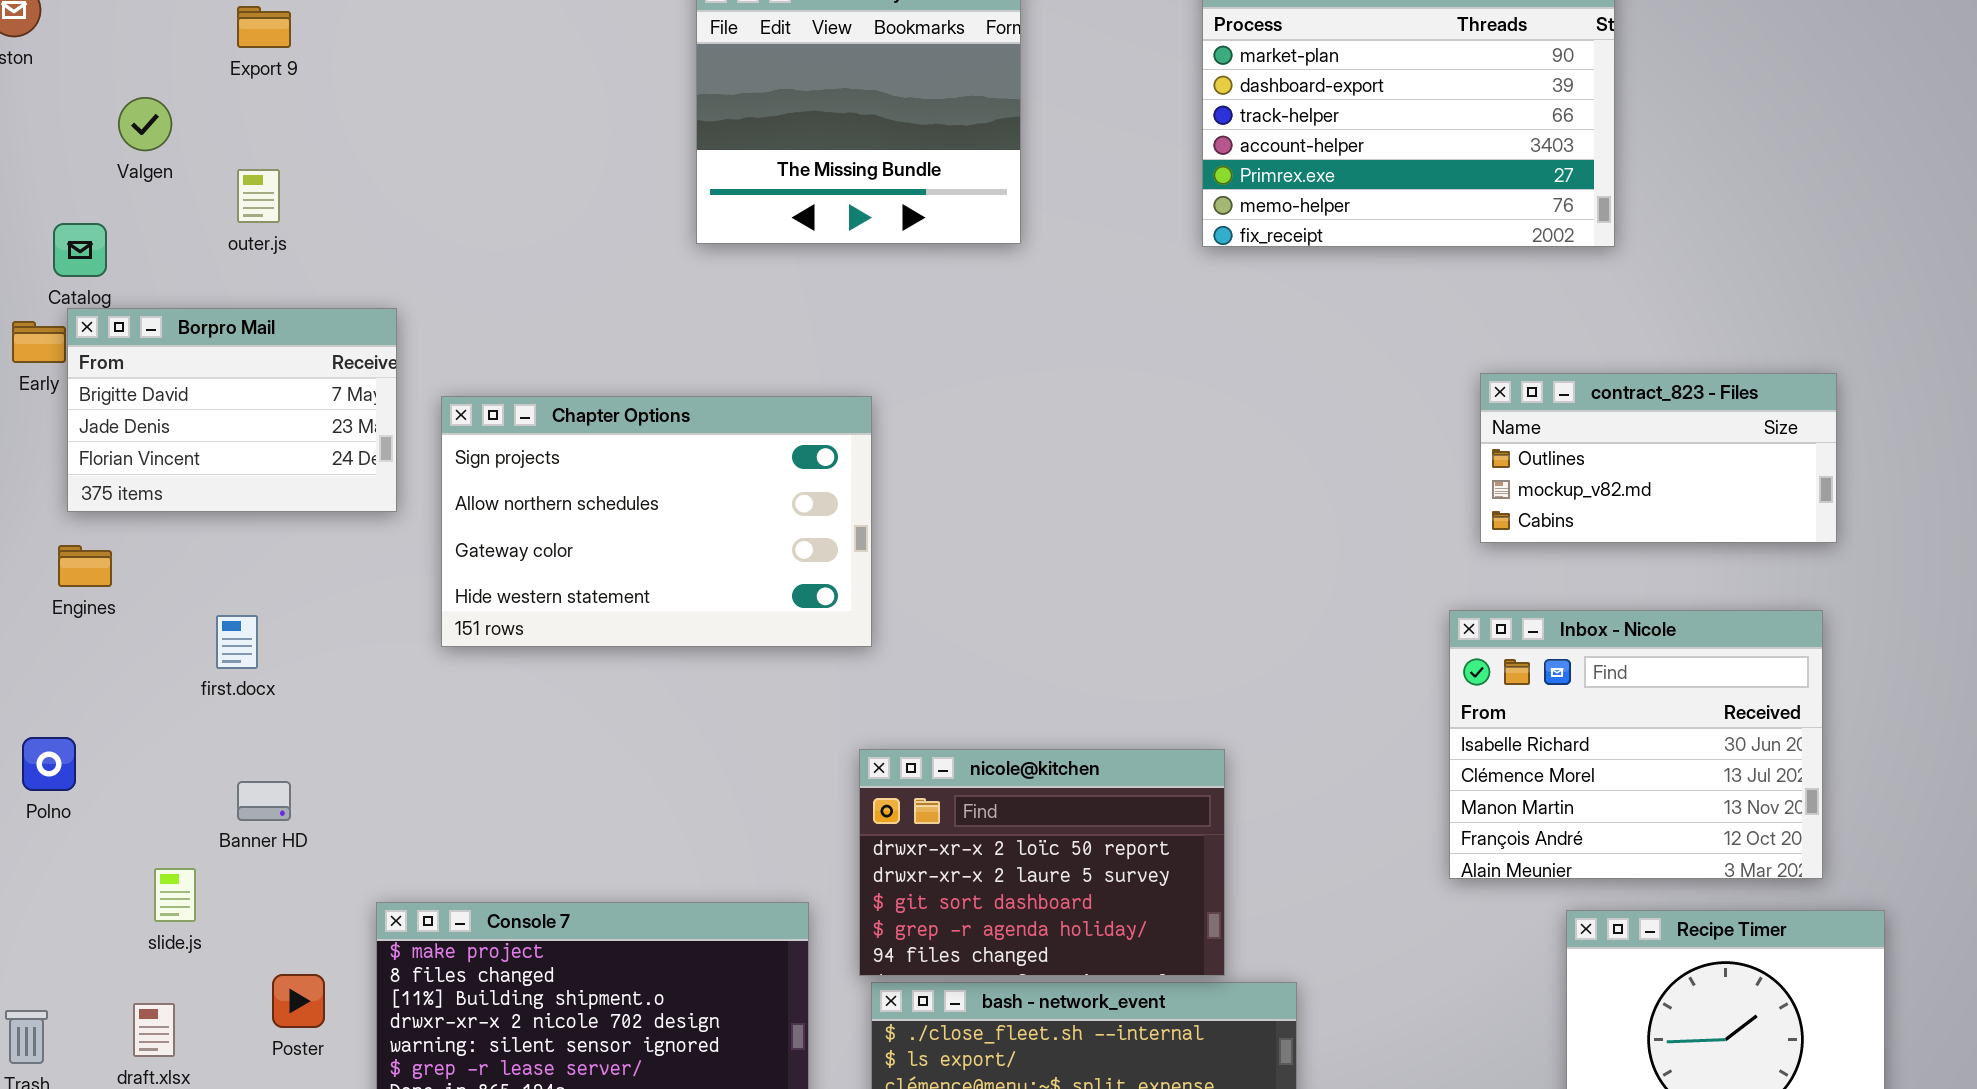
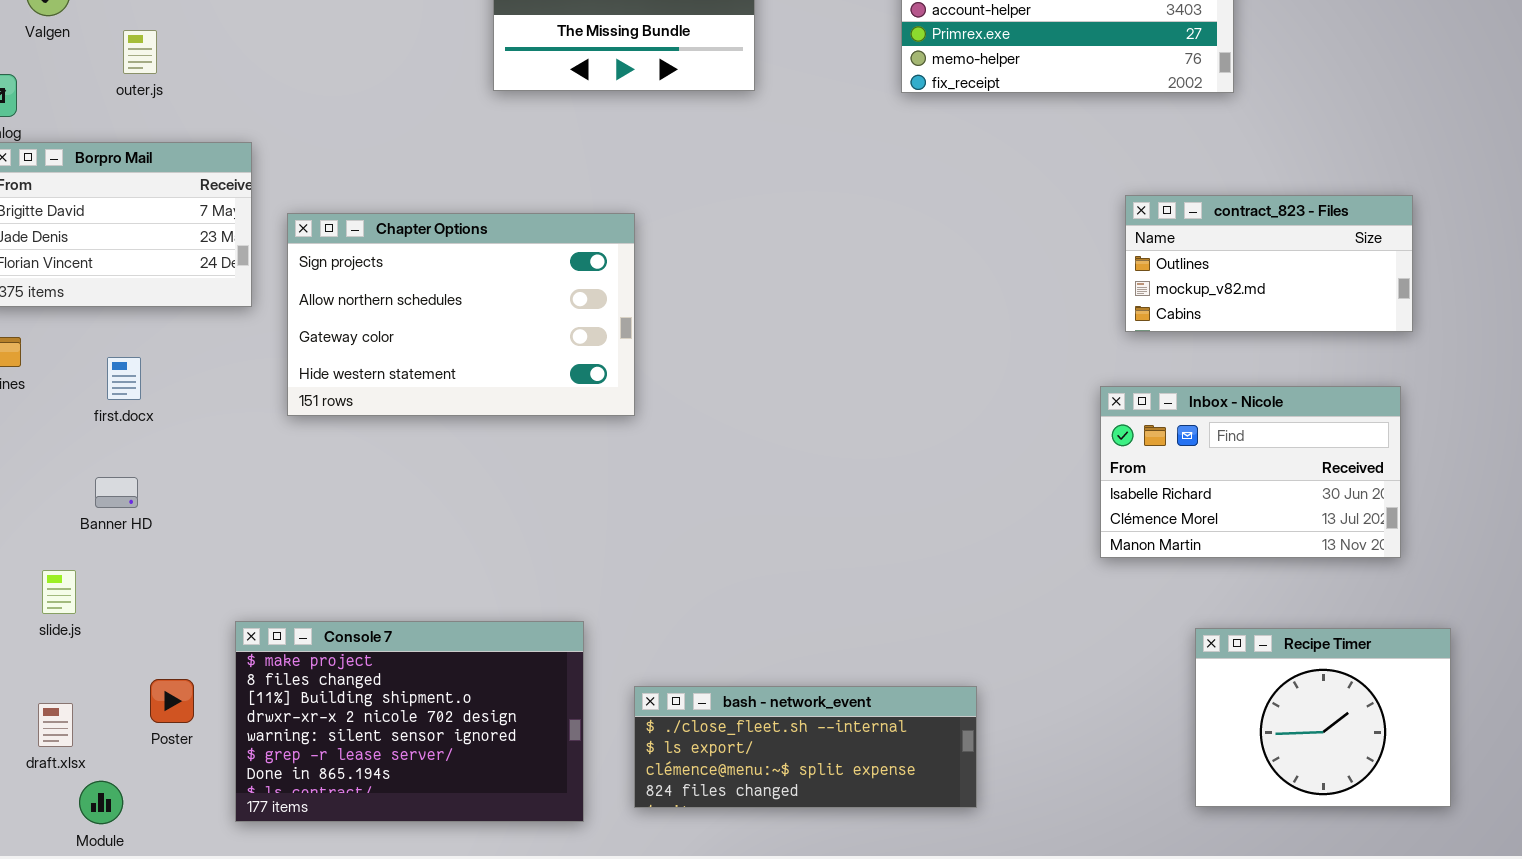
Inbox - Nicole: [1449,610,1823,879] -> [1100,386,1401,558], resized
first.docx: [216,615,258,669] -> [107,357,141,400], moved
nicole@kitchen: [859,749,1225,976] -> none, closed
Banner HD: [237,781,291,821] -> [95,477,138,508], moved
slide.js: [154,868,196,922] -> [42,570,76,614], moved

